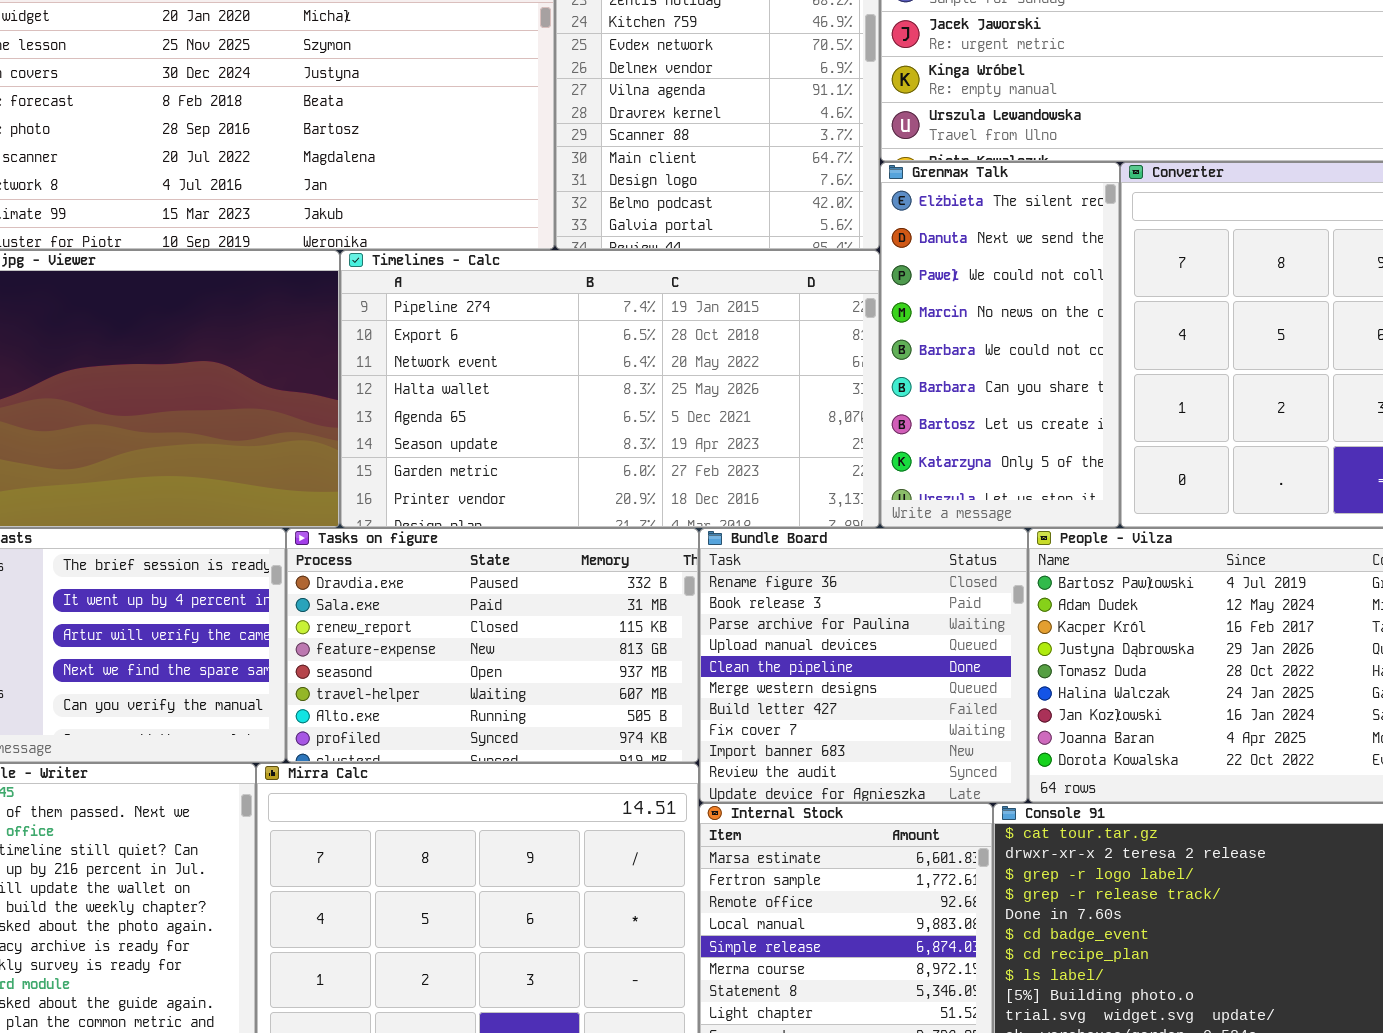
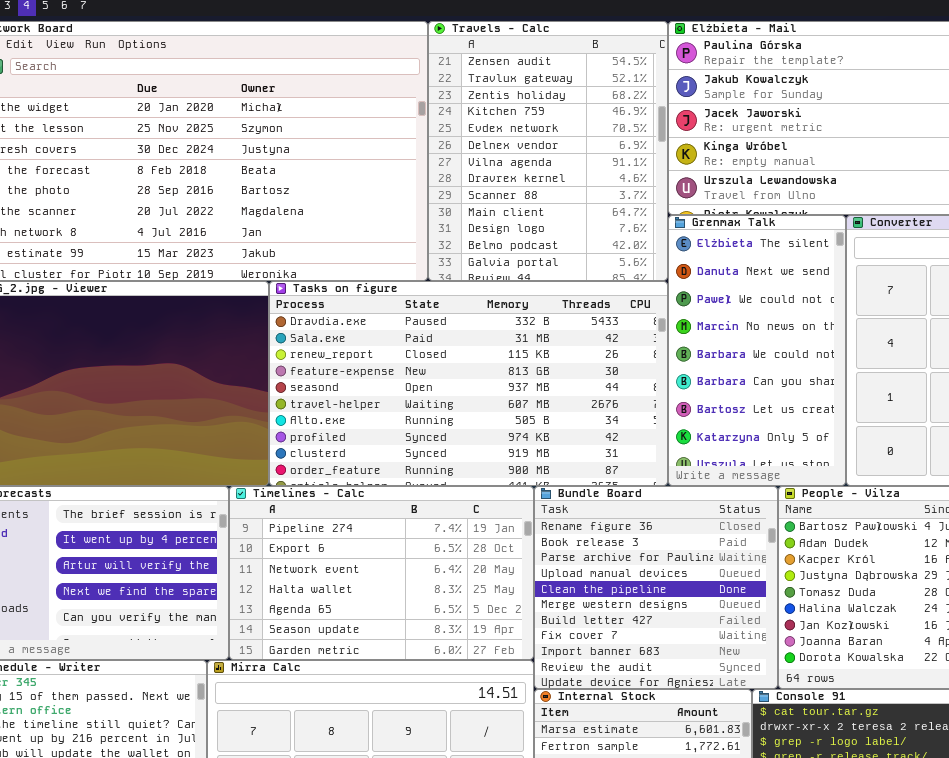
Timelines - Calc: [340,250,880,528] -> [229,486,534,660], moved, resized
Tasks on figure: [286,528,699,763] -> [269,281,668,486], moved, resized

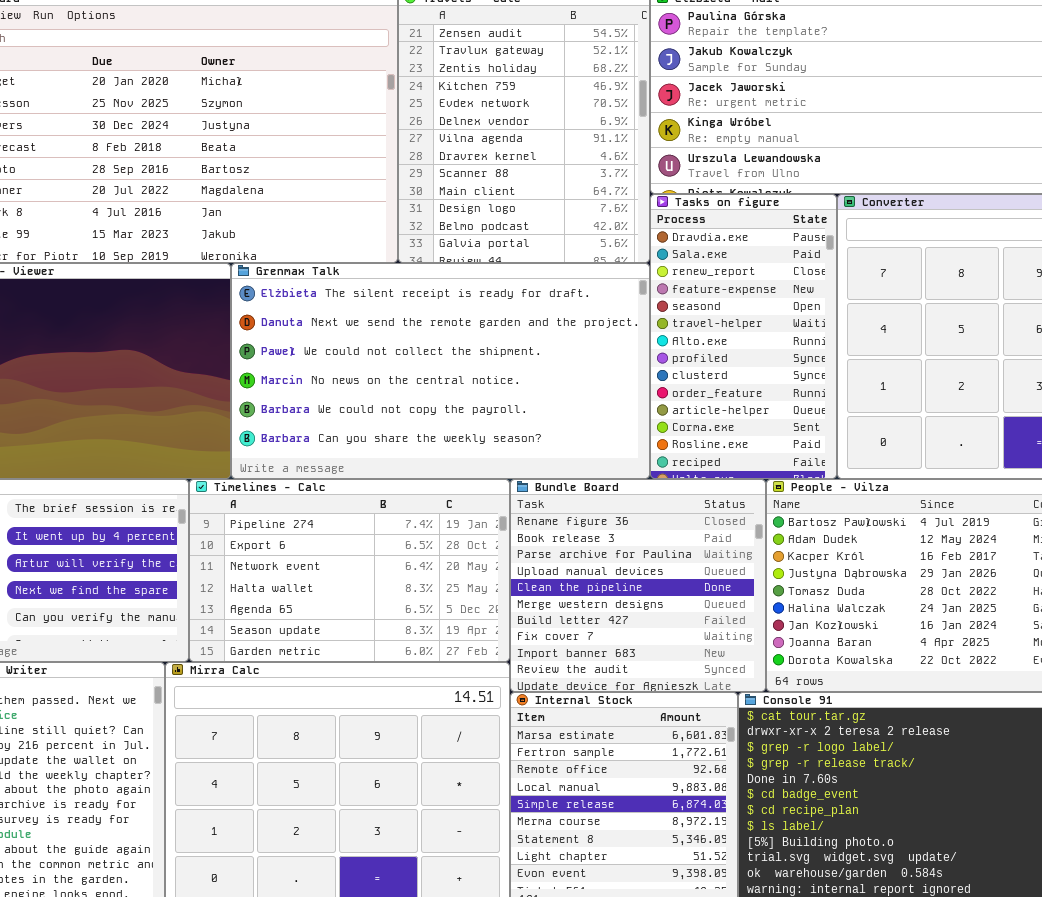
Grenmax Talk: [668,215,846,486] -> [231,263,650,479], moved, resized
Tasks on figure: [269,281,668,486] -> [650,194,837,479], moved, resized

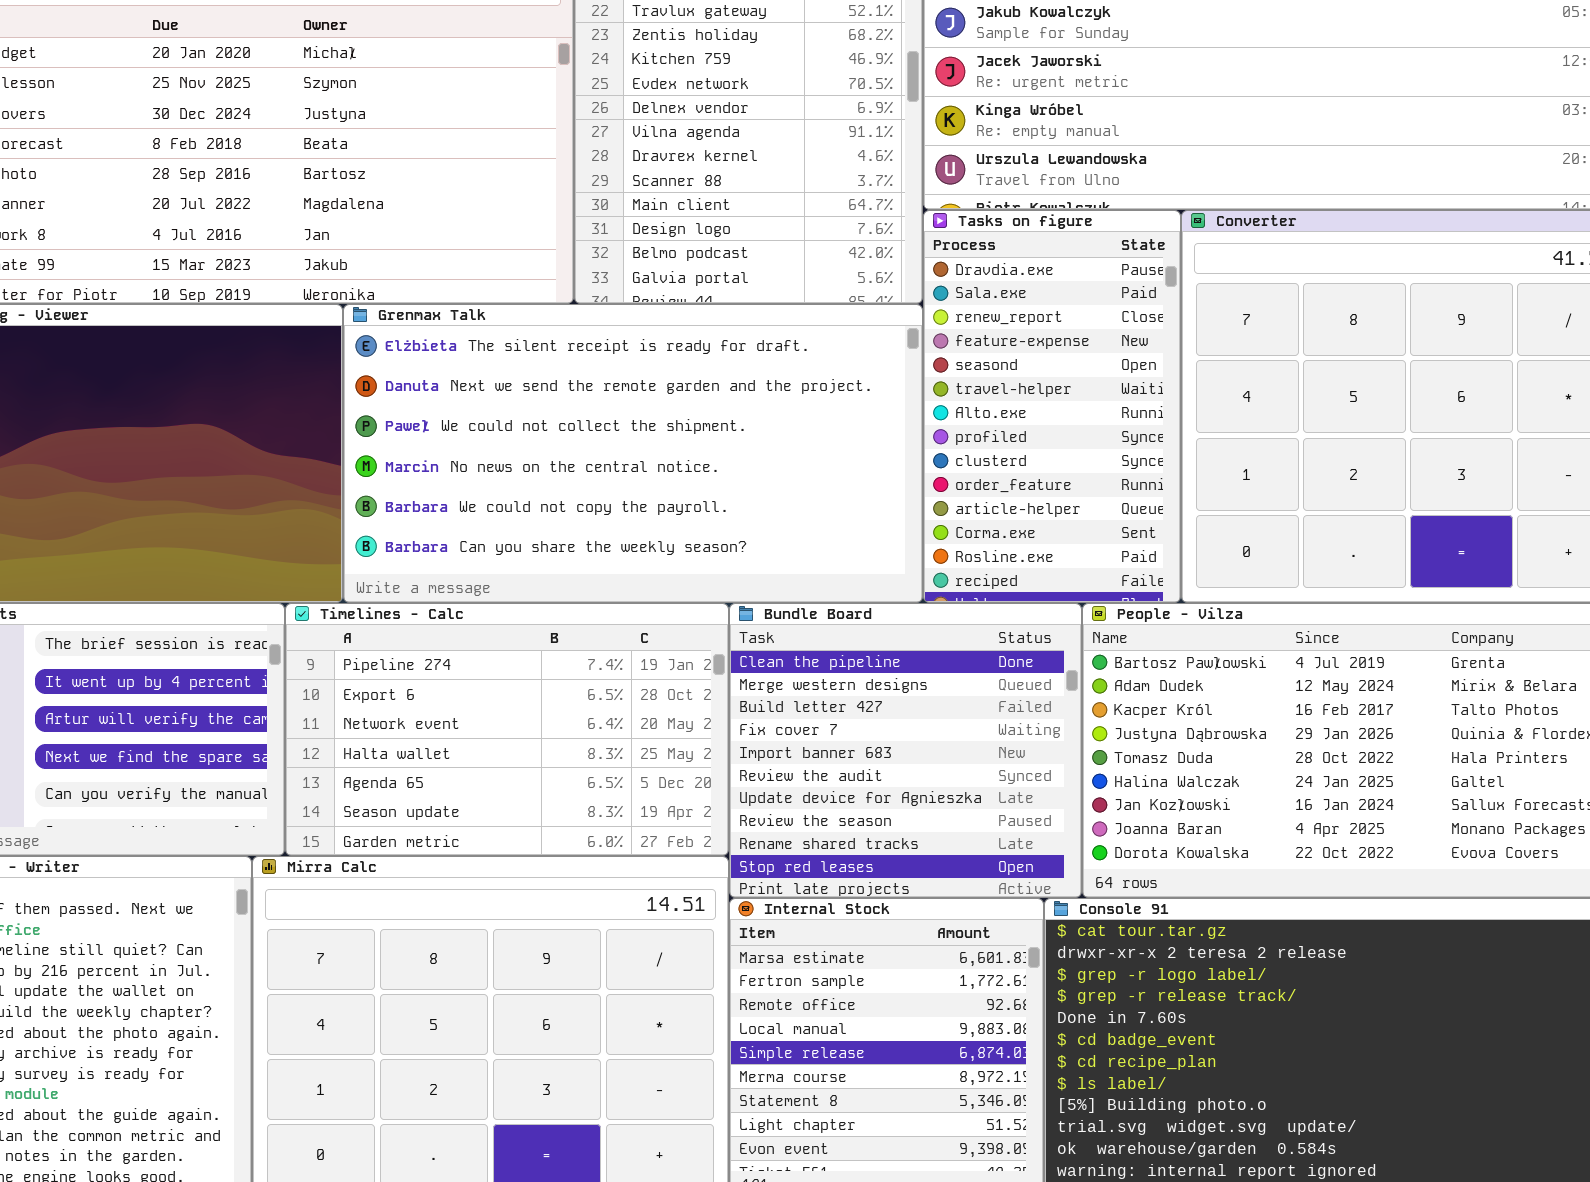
Bundle Board: [510,479,766,692] -> [729,603,1082,898], scrolled down 4 rows

